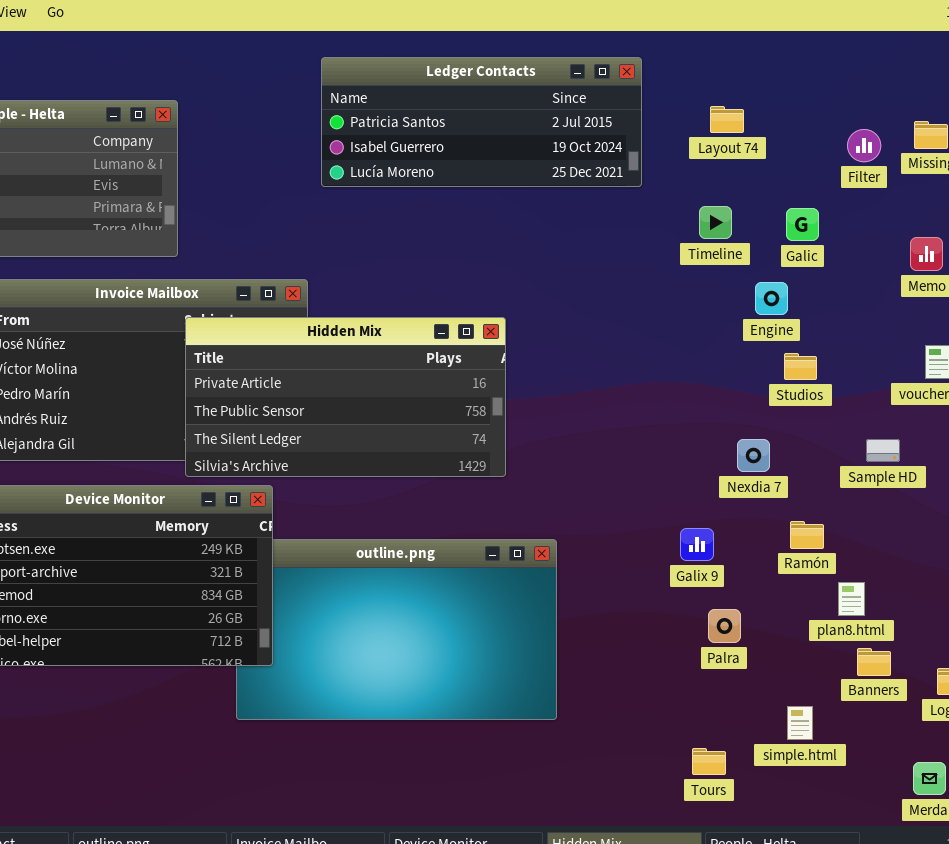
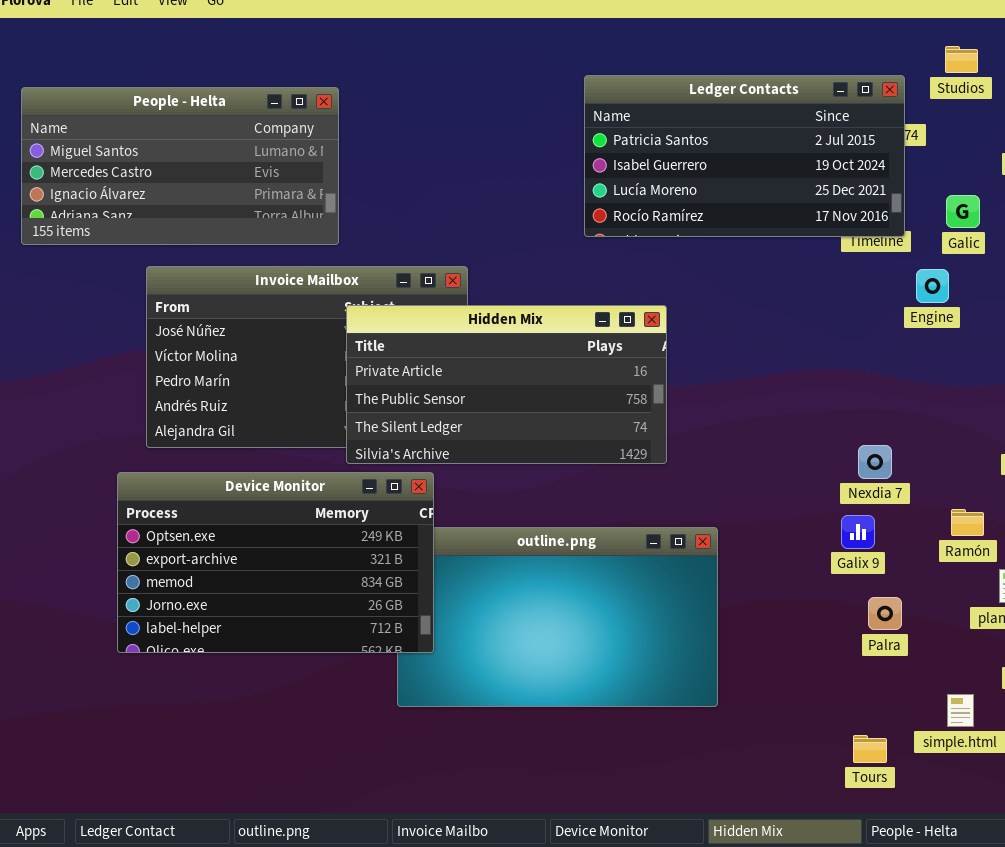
Ledger Contacts: [321,57,642,187] -> [584,75,905,237], moved, resized
Studios: [784,353,817,380] -> [945,46,978,73], moved
Nexdia 7: [737,439,770,472] -> [858,445,892,479], moved

